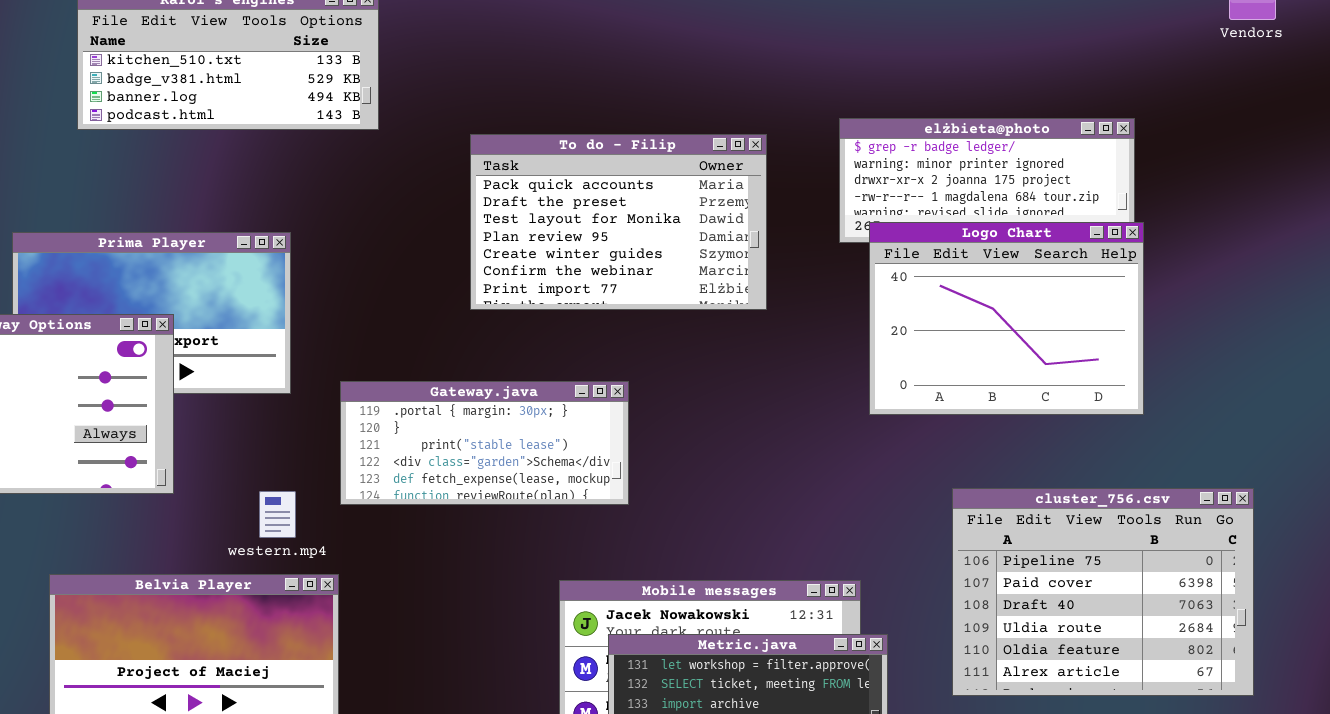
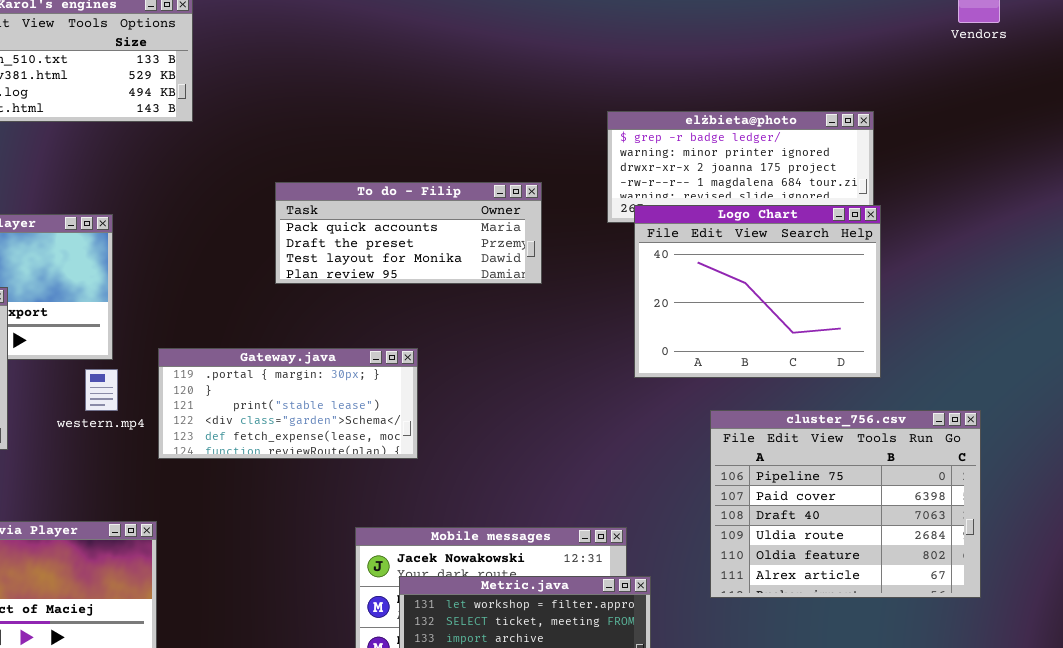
To do - Filip: [470,134,767,310] -> [275,182,542,284], resized
cluster_756.csv: [952,488,1254,696] -> [710,410,981,598], moved
western.mp4: [259,491,296,538] -> [85,369,118,411], moved

